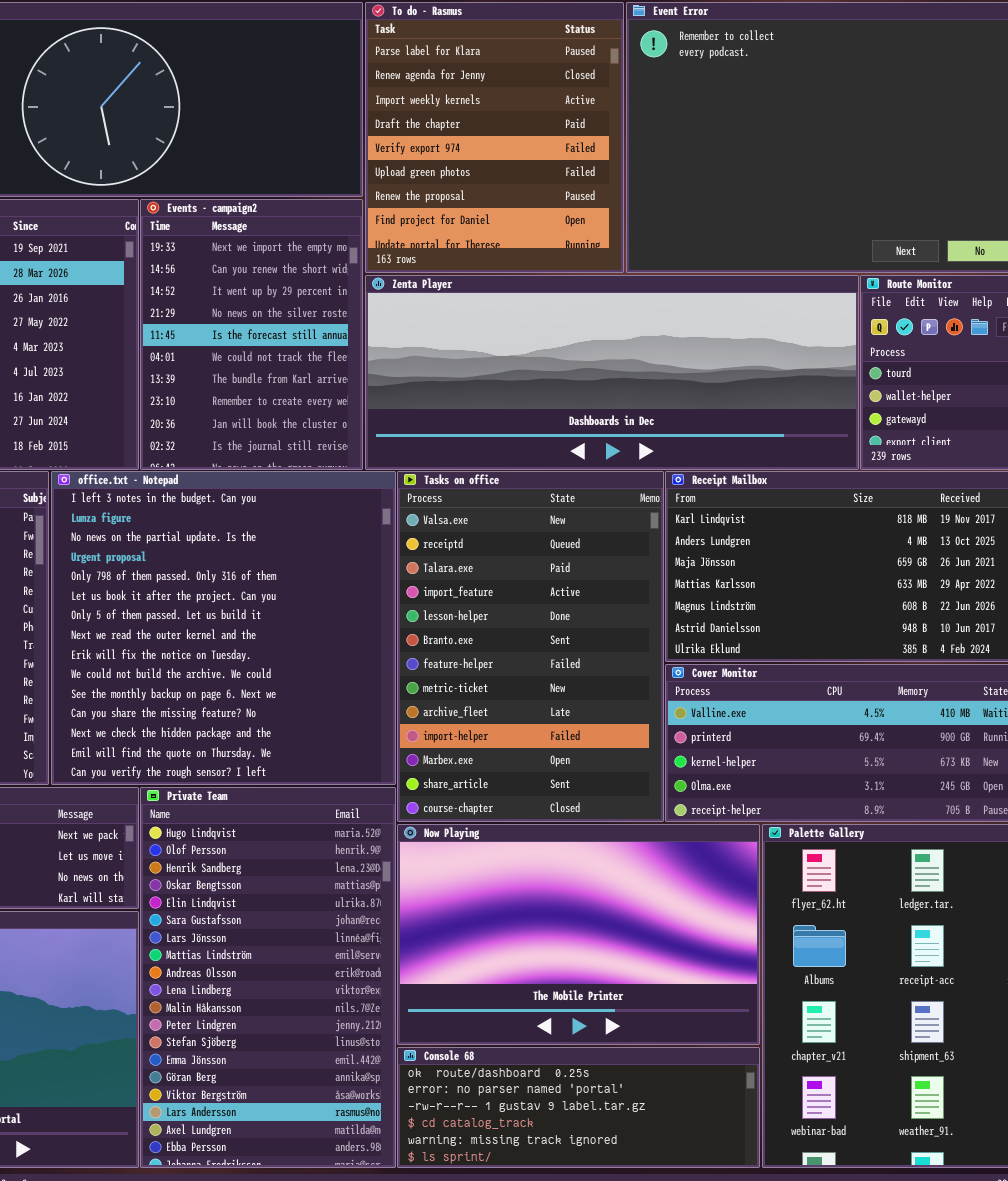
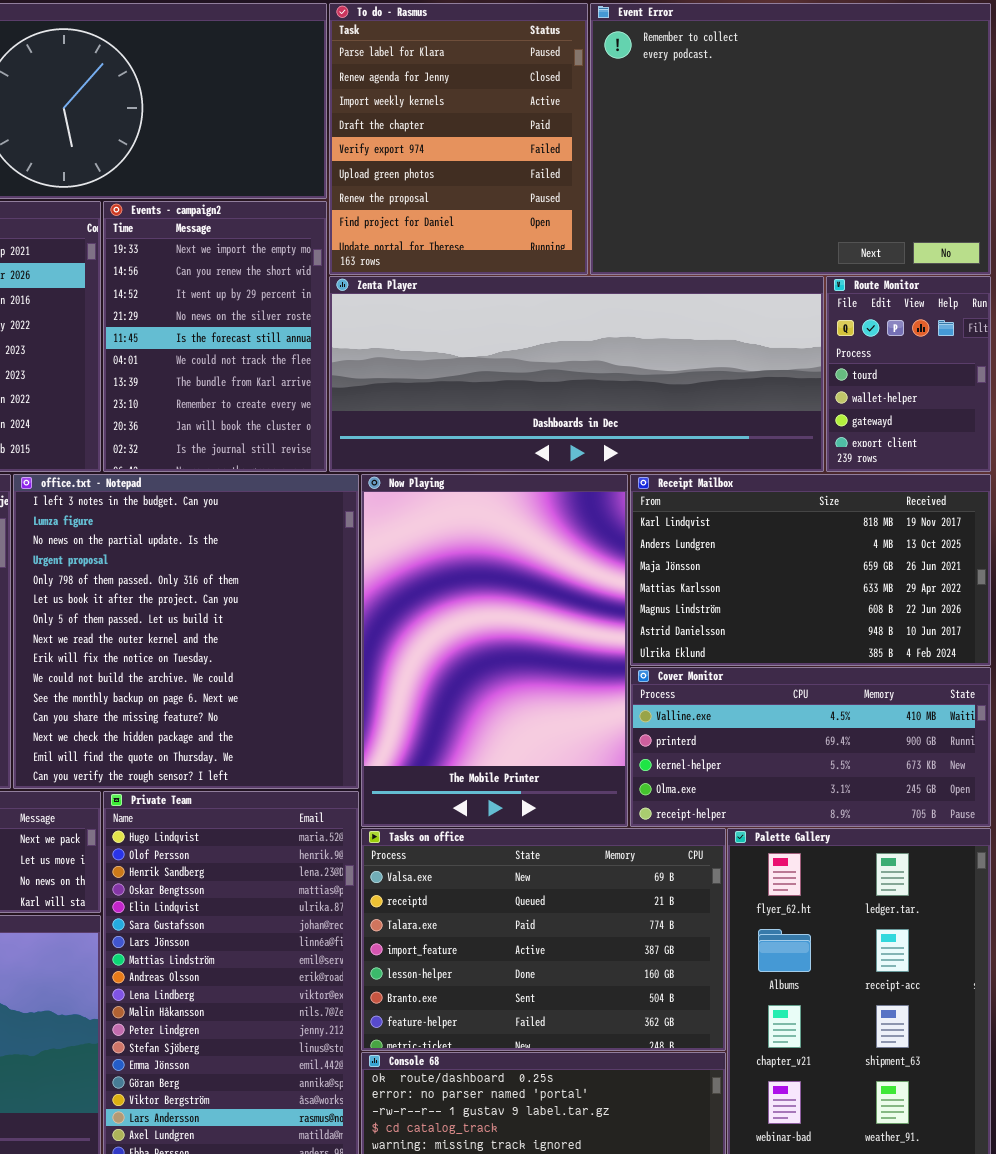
Tasks on office: [397,471,664,822] -> [361,828,726,1051], moved, resized
Now Playing: [397,824,760,1045] -> [361,474,628,827], moved, resized

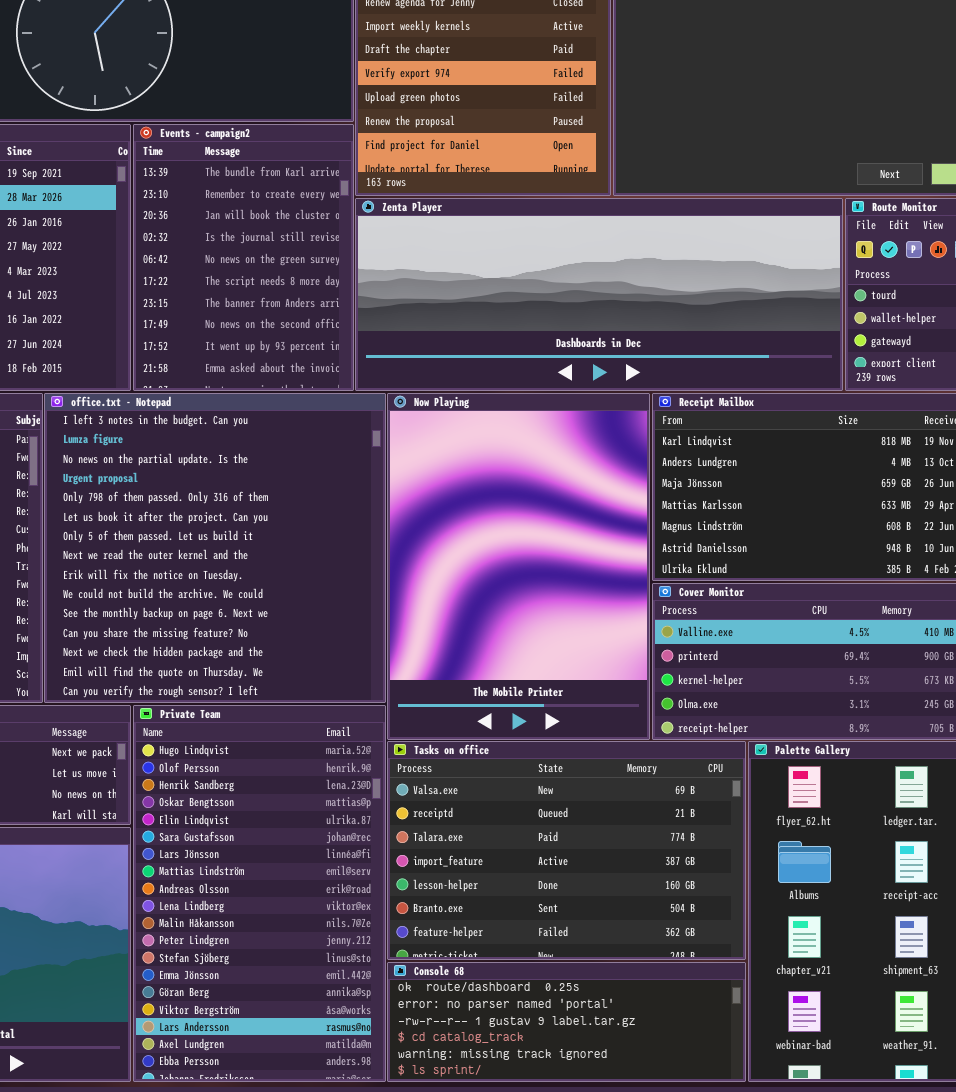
Events - campaign2: [103,201,327,472] -> [133,124,354,391], scrolled down 6 rows

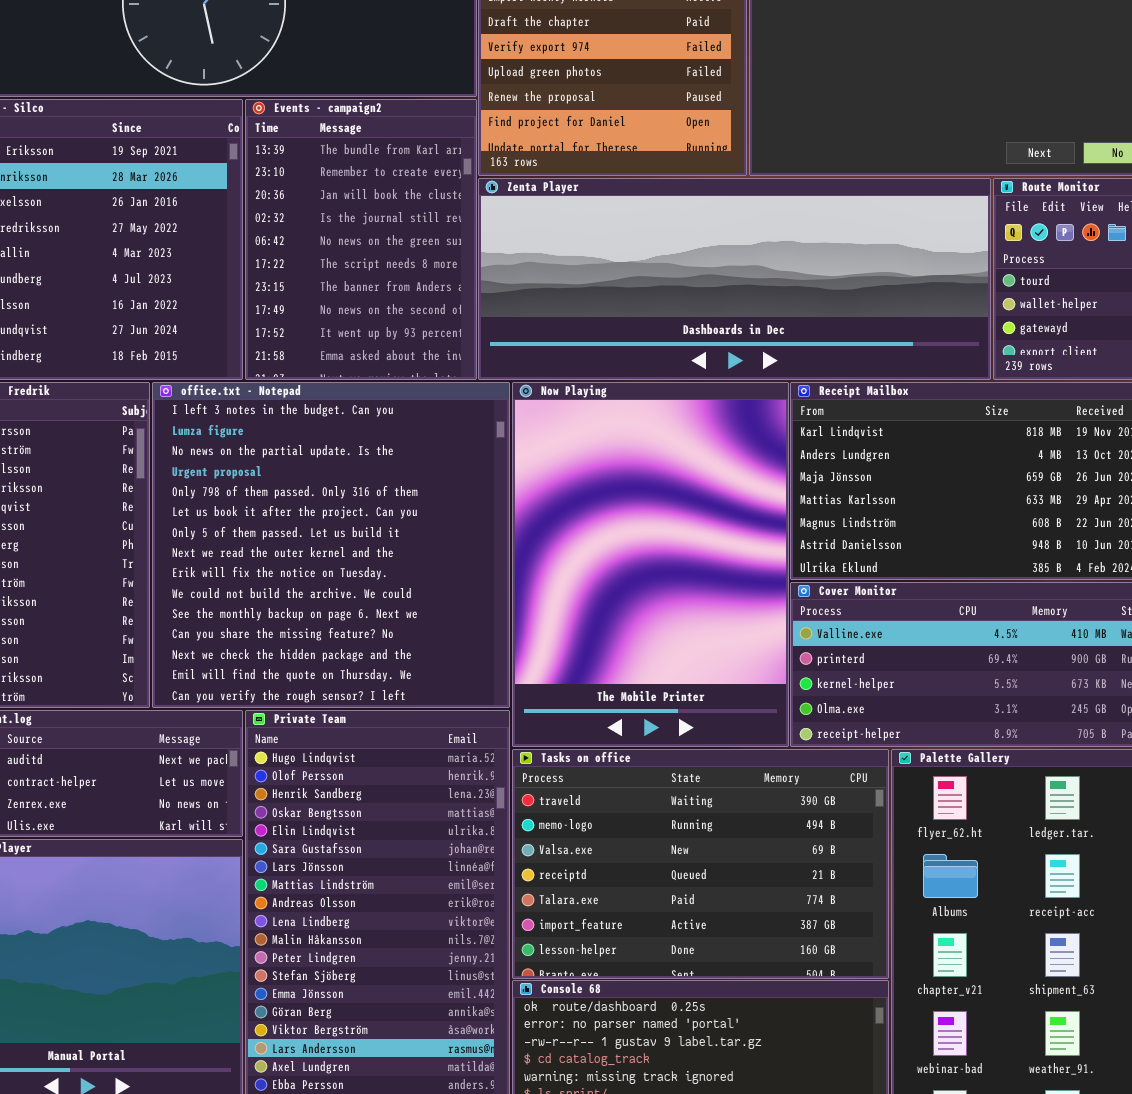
Tasks on office: [387,741,746,960] -> [512,749,889,979], scrolled up 2 rows

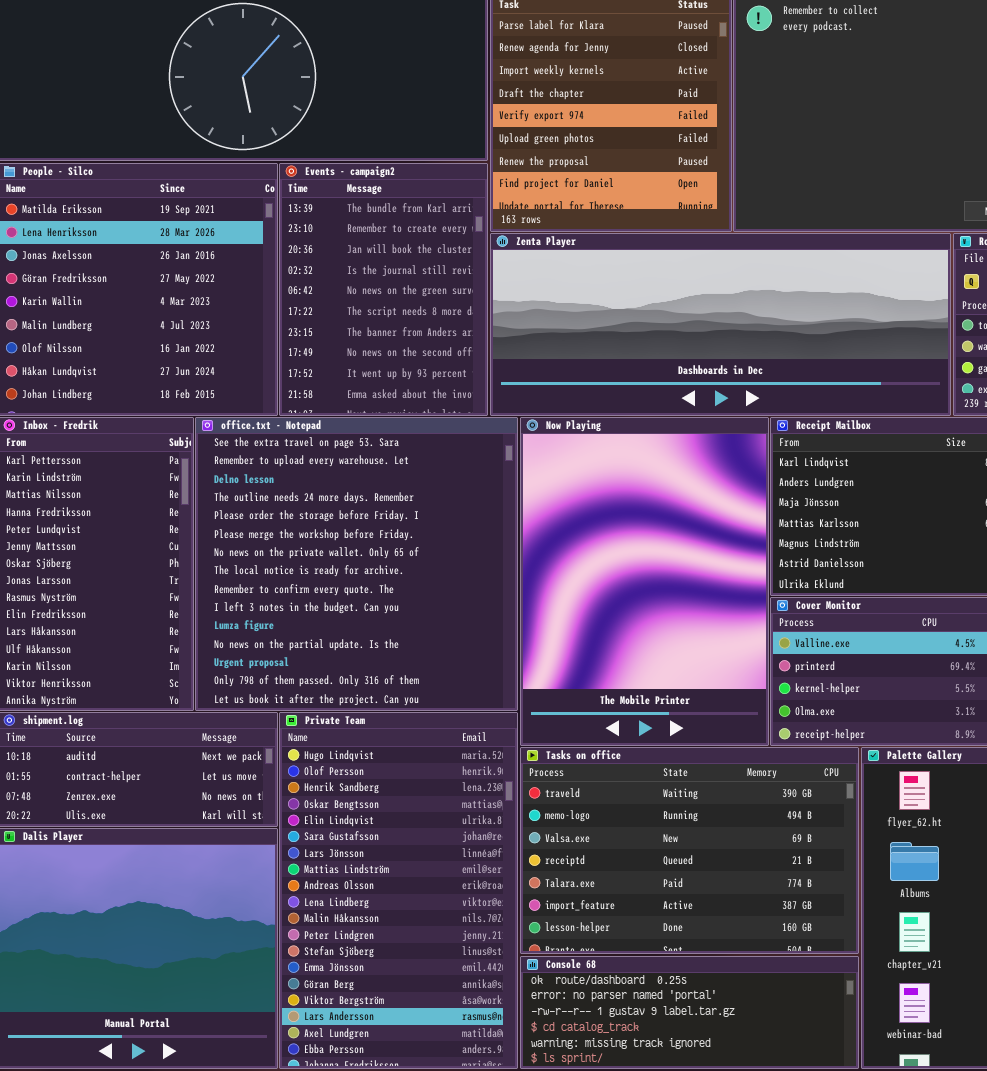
office.txt - Notepad: [152,382,510,708] -> [195,417,518,711], scrolled up 9 rows

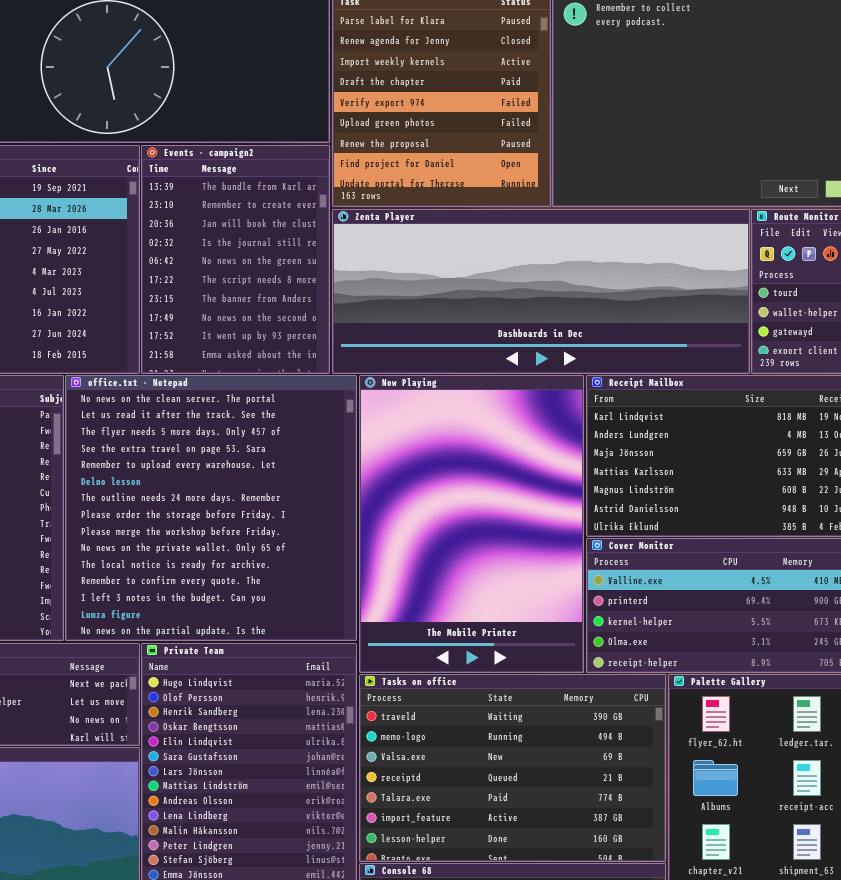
office.txt - Notepad: [195,417,518,711] -> [65,375,357,641], scrolled up 3 rows

